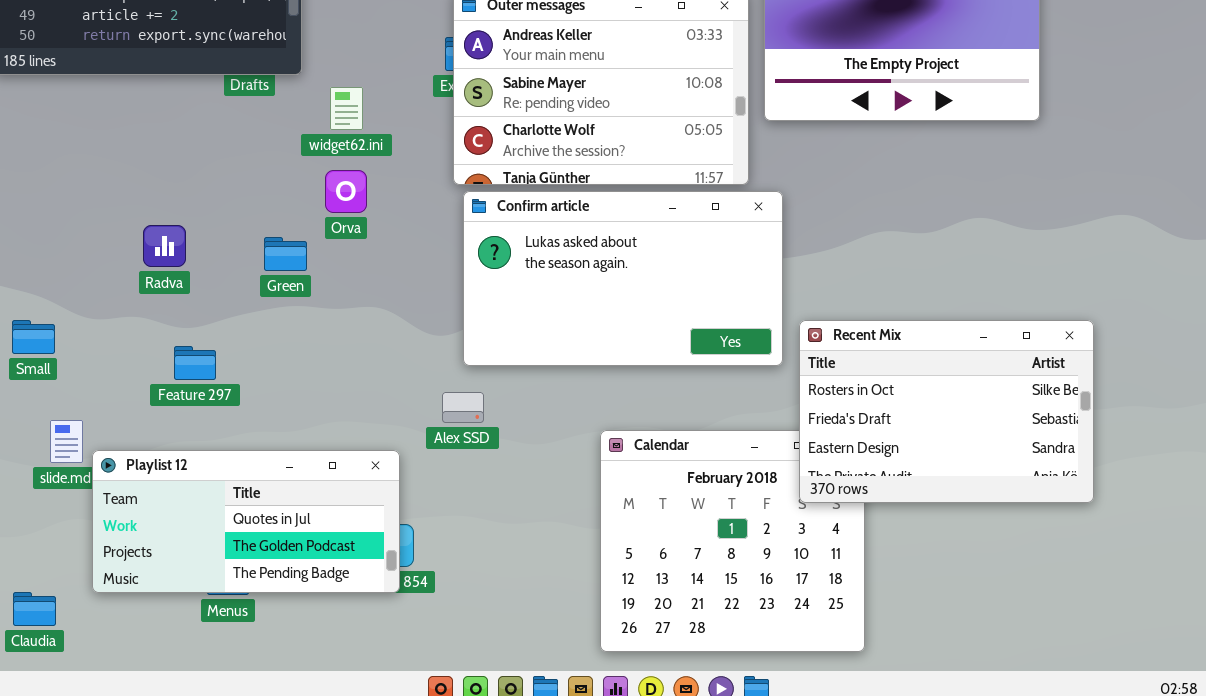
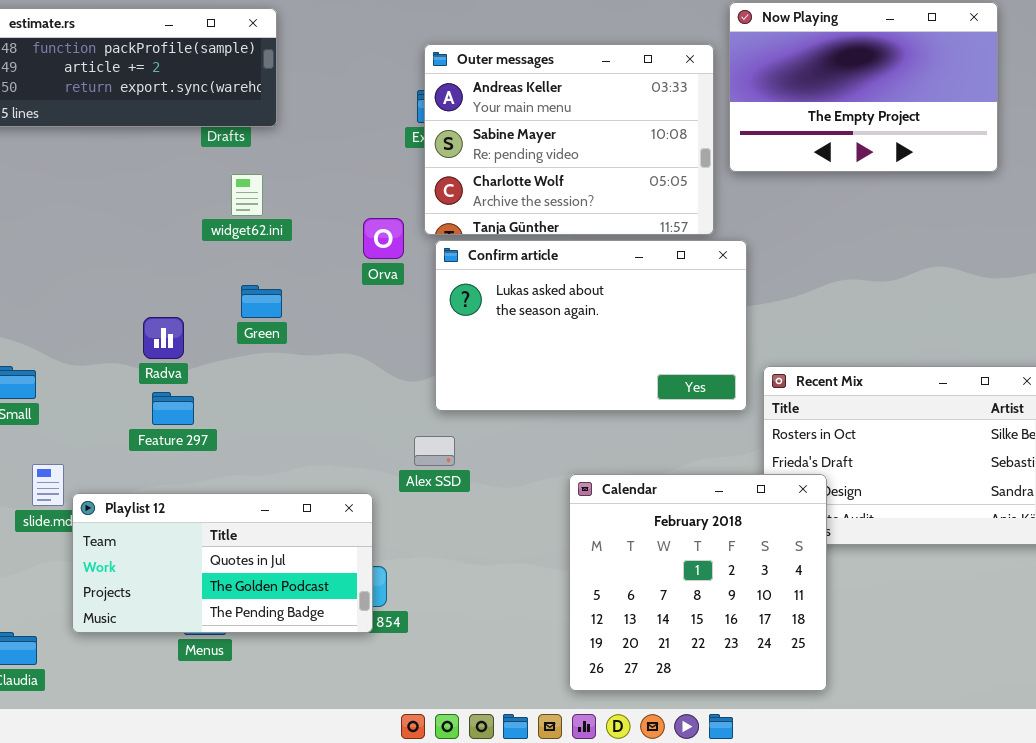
widget62.ini: [330,87,363,130] -> [231,174,263,216], moved
Orva: [325,170,367,213] -> [363,218,404,259], moved
Radva: [143,225,186,267] -> [143,317,184,359], moved
Calendar: [600,430,865,652] -> [569,474,827,691], raised

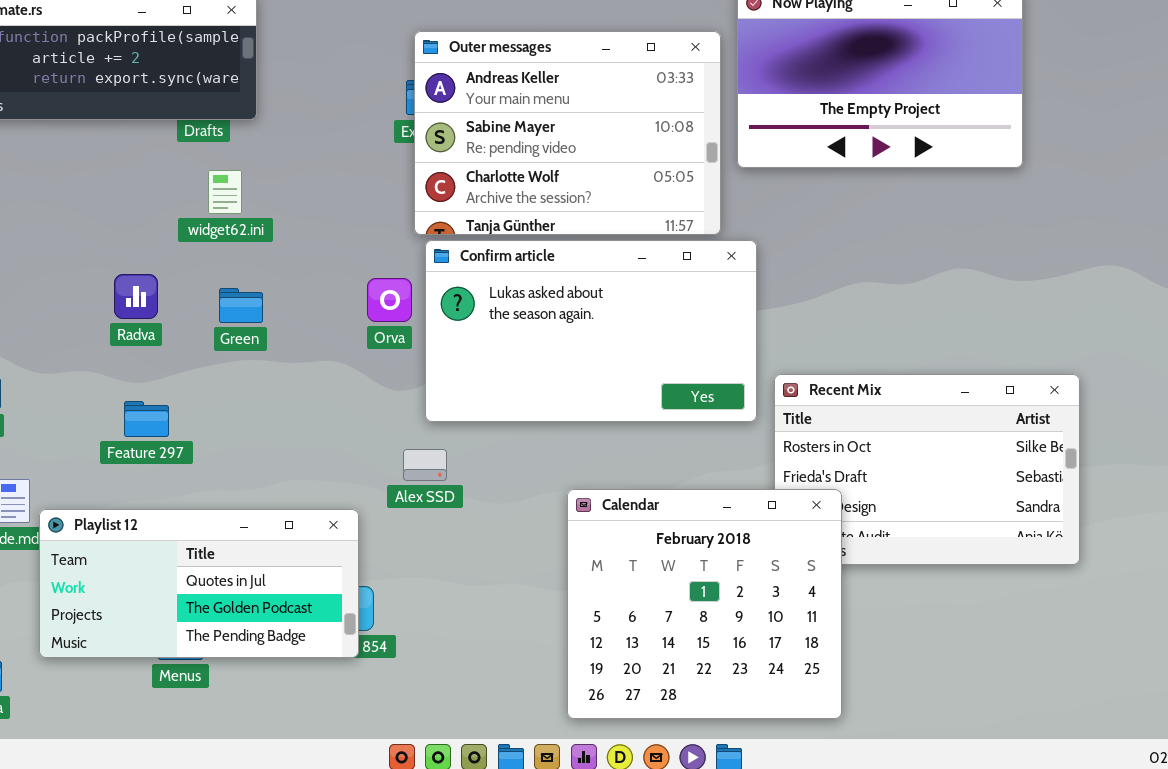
Orva: [363,218,404,259] -> [367,278,412,322], moved
Radva: [143,317,184,359] -> [114,274,158,319], moved

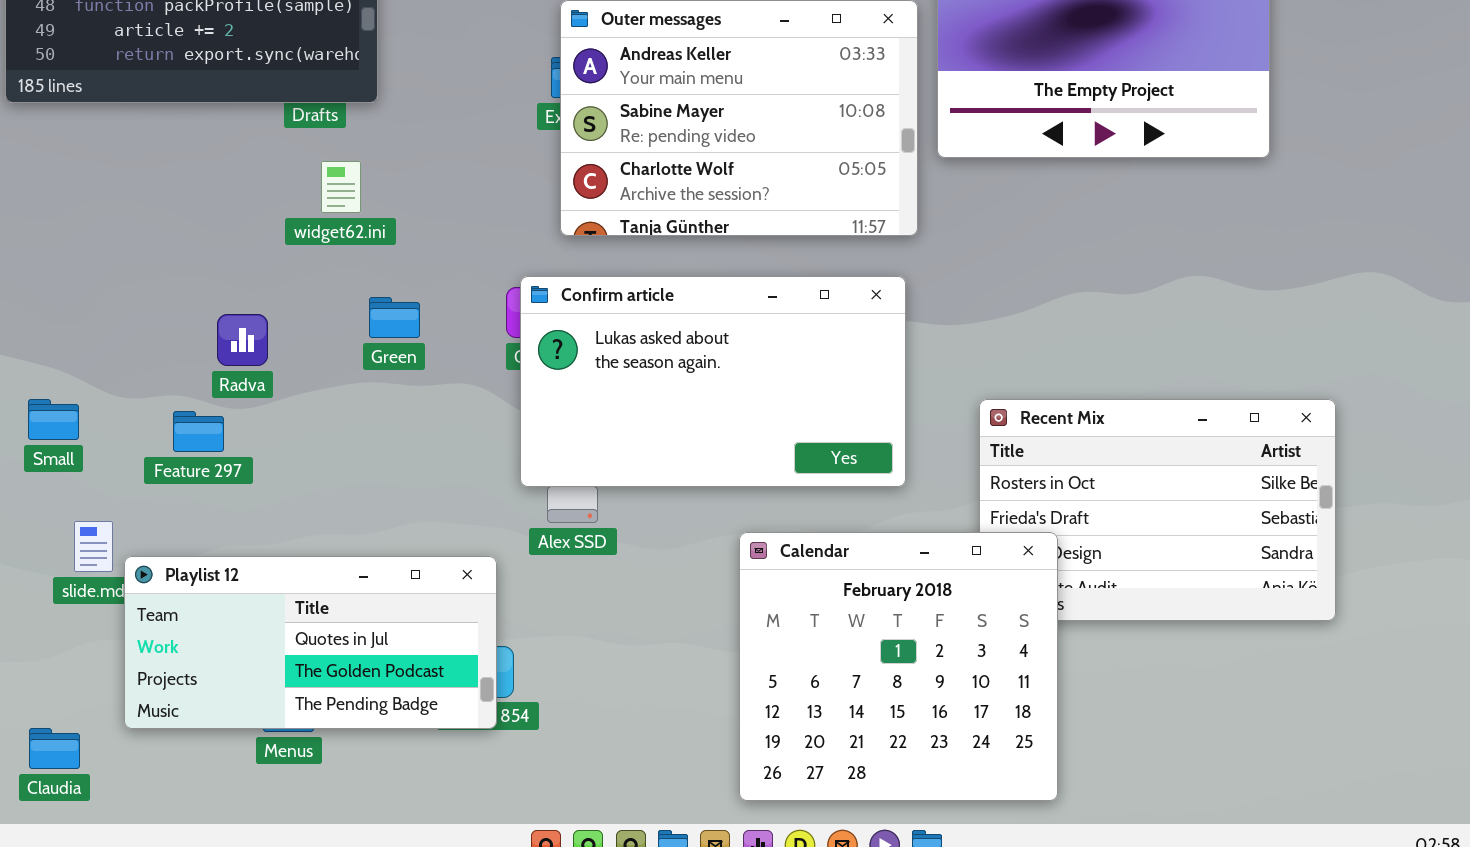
Confirm article: [425,240,757,422] -> [520,276,906,487], moved
Radva: [114,274,158,319] -> [217,314,268,366], moved
Green: [219,288,263,323] -> [369,297,420,338], moved
Feature 297: [124,401,169,437] -> [173,411,224,452], moved

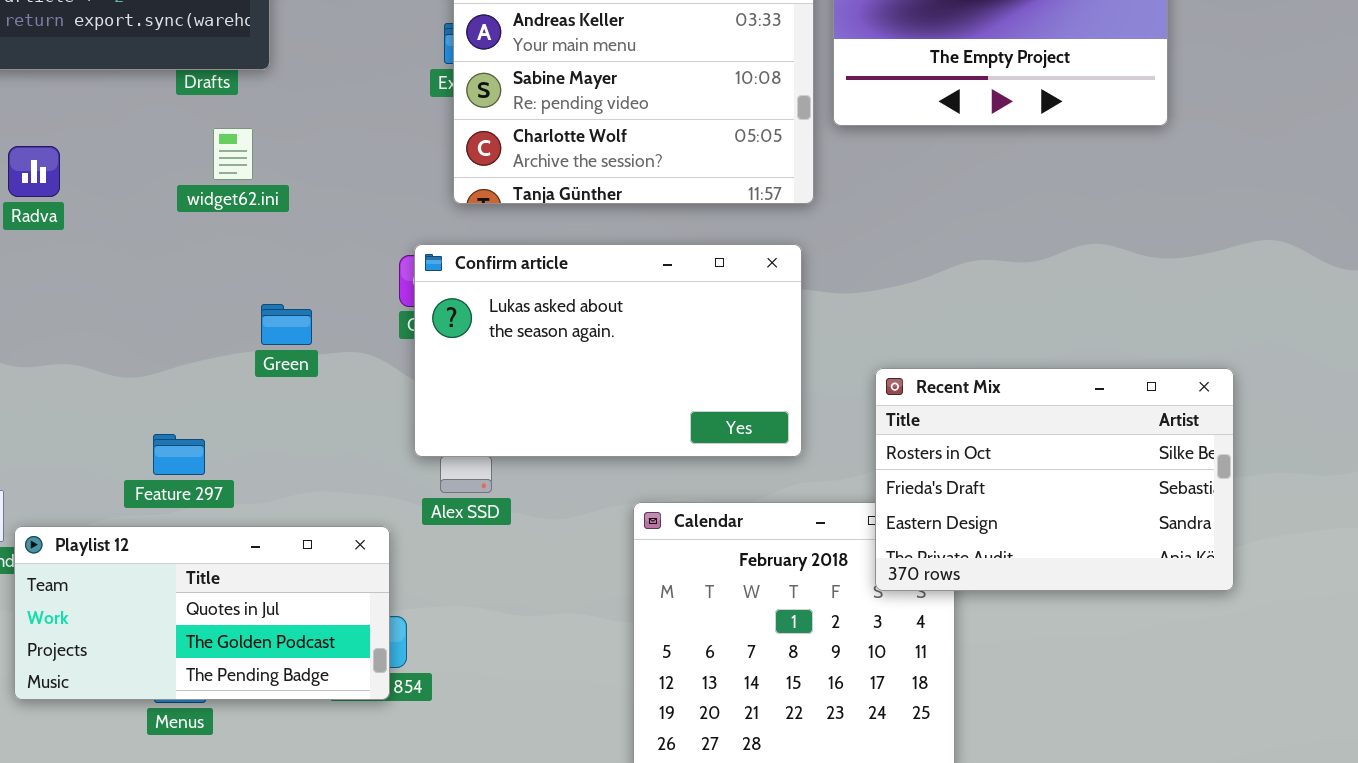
Green: [369,297,420,338] -> [261,304,312,345], moved
Radva: [217,314,268,366] -> [8,146,60,197], moved
Recent Mix: [979,399,1336,621] -> [875,368,1234,591], raised
Feature 297: [173,411,224,452] -> [153,434,205,475], moved

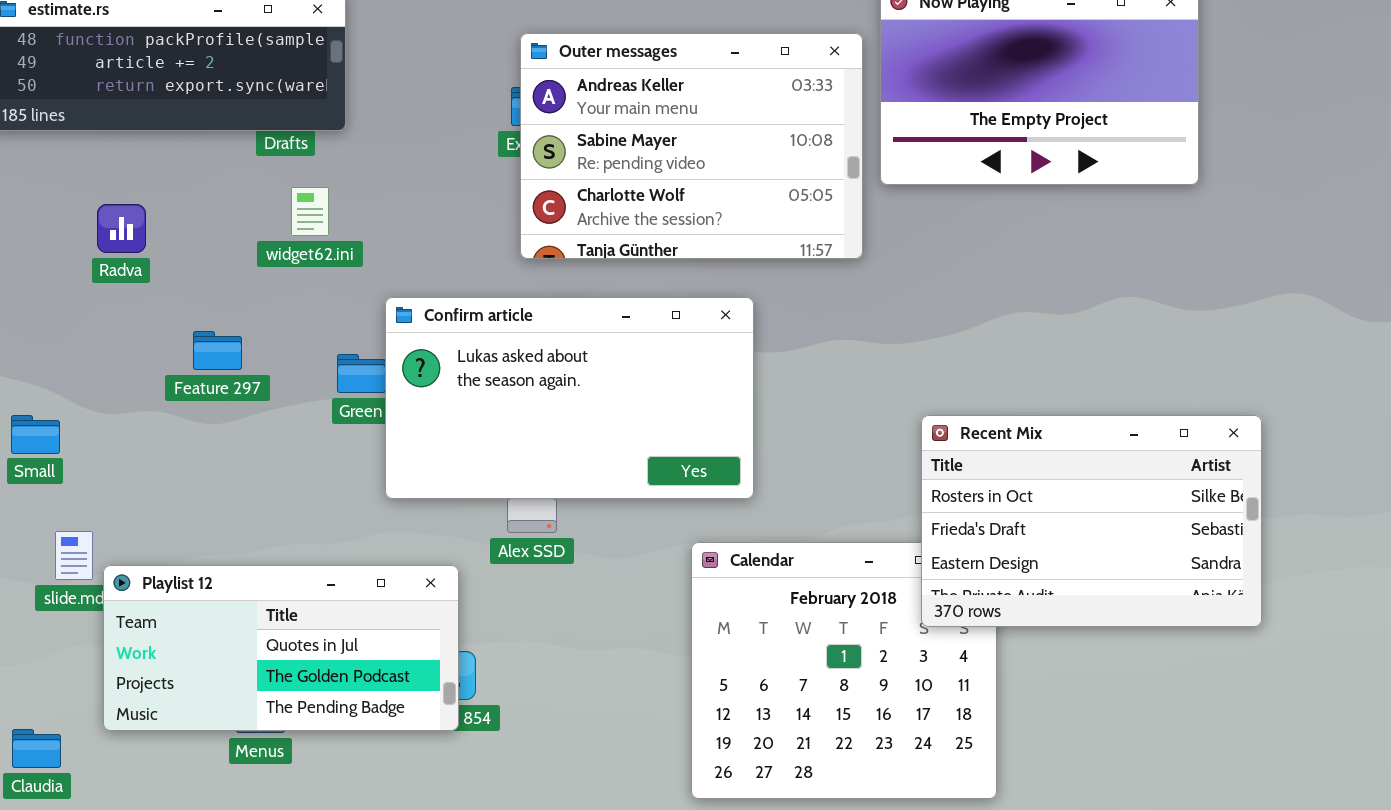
Confirm article: [414,244,802,457] -> [385,297,754,499], moved
Feature 297: [153,434,205,475] -> [193,331,242,370], moved

